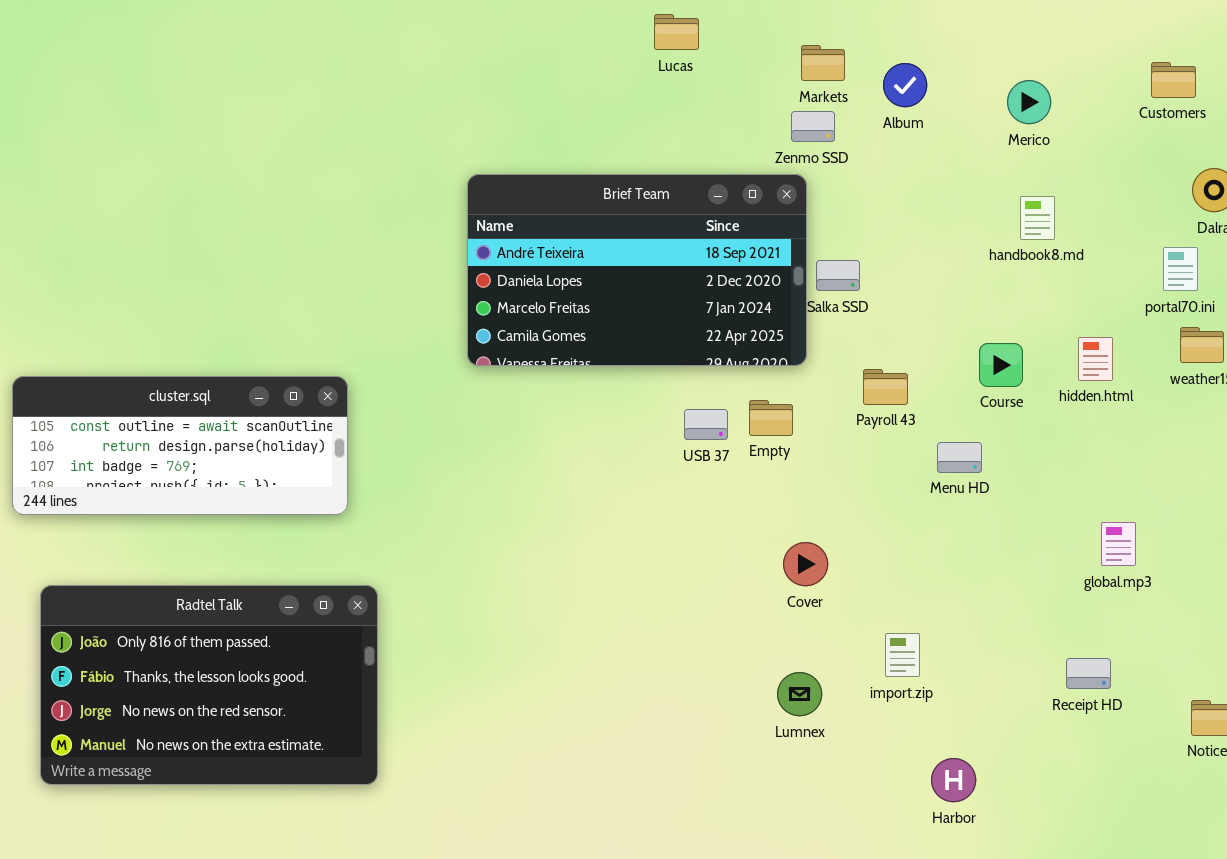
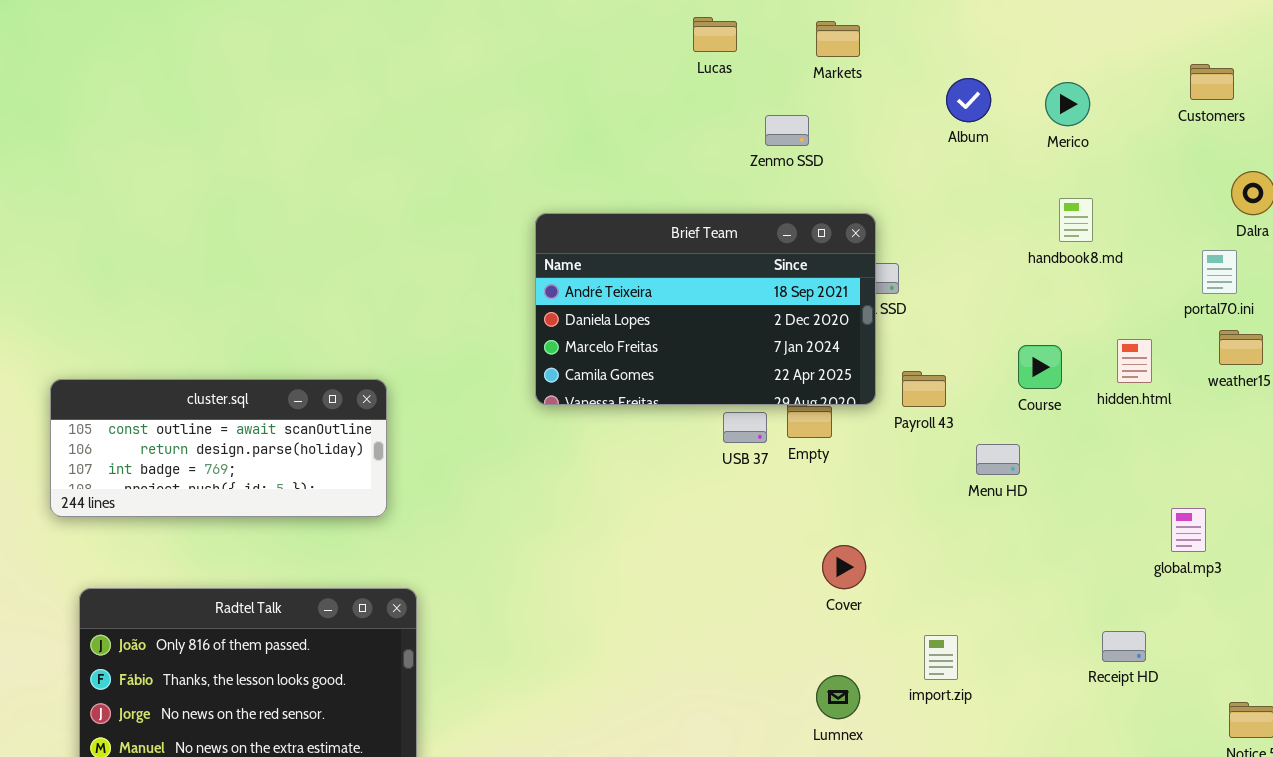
Markets: [801,45,845,81] -> [816,21,860,57], moved
Album: [883,63,927,107] -> [946,78,991,122], moved
Zenmo SSD: [791,111,835,142] -> [765,115,809,146], moved
Brief Team: [467,174,807,366] -> [535,213,876,405], moved
global.mp3: [1101,522,1136,566] -> [1171,508,1206,552], moved
Receipt HD: [1066,658,1111,689] -> [1102,631,1146,662], moved

